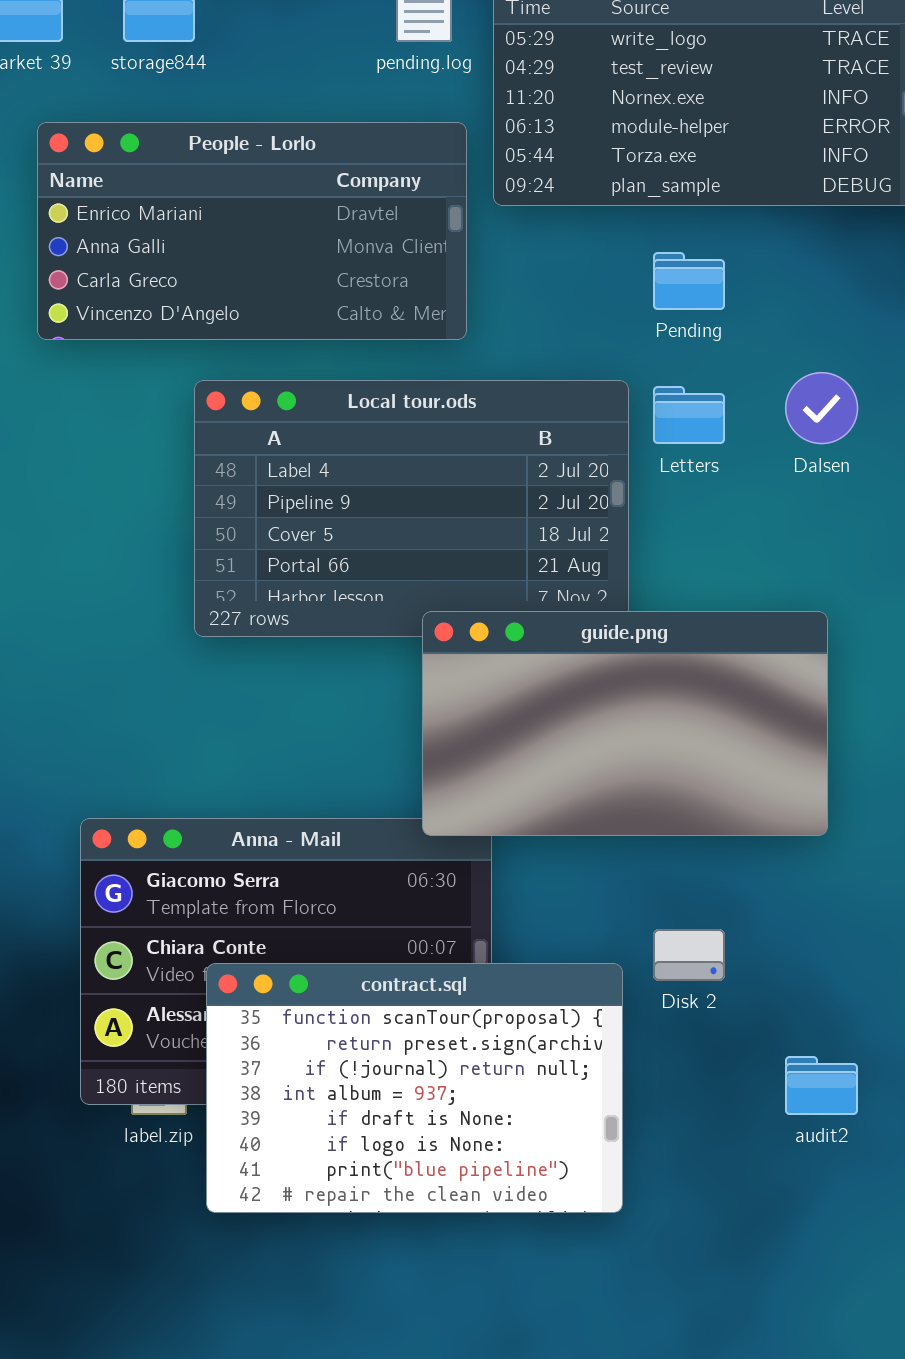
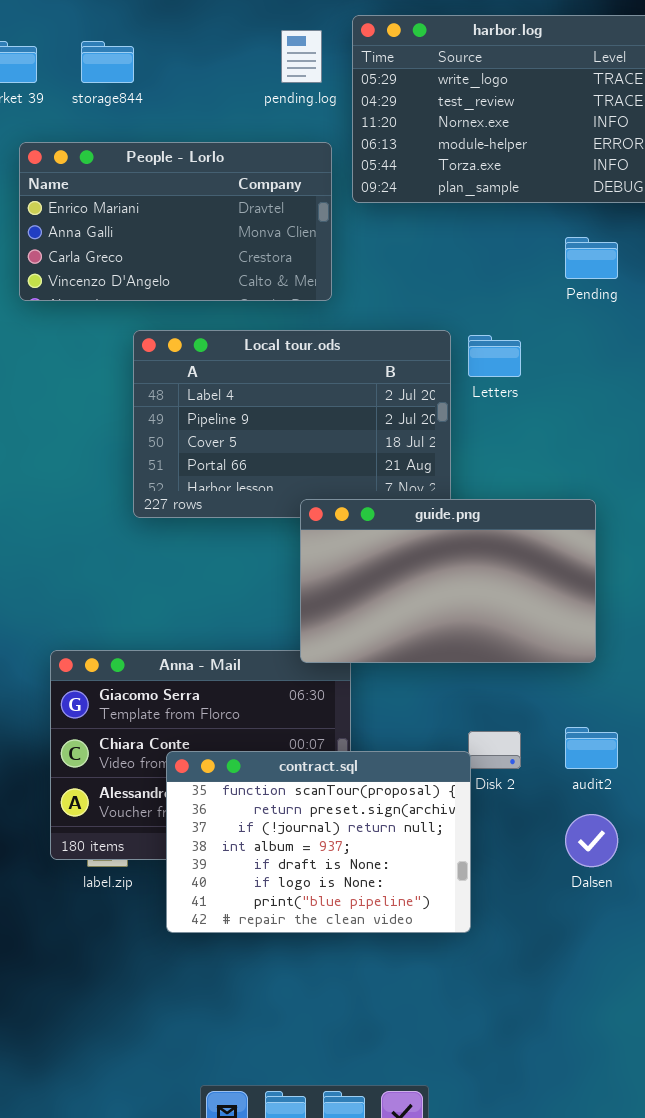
Pending: [653,252,725,310] -> [565,237,618,279], moved
Dalsen: [785,372,858,444] -> [565,814,618,867], moved
contract.sql: [206,963,623,1213] -> [166,751,471,933], moved
audit2: [785,1056,858,1115] -> [565,727,618,769], moved

